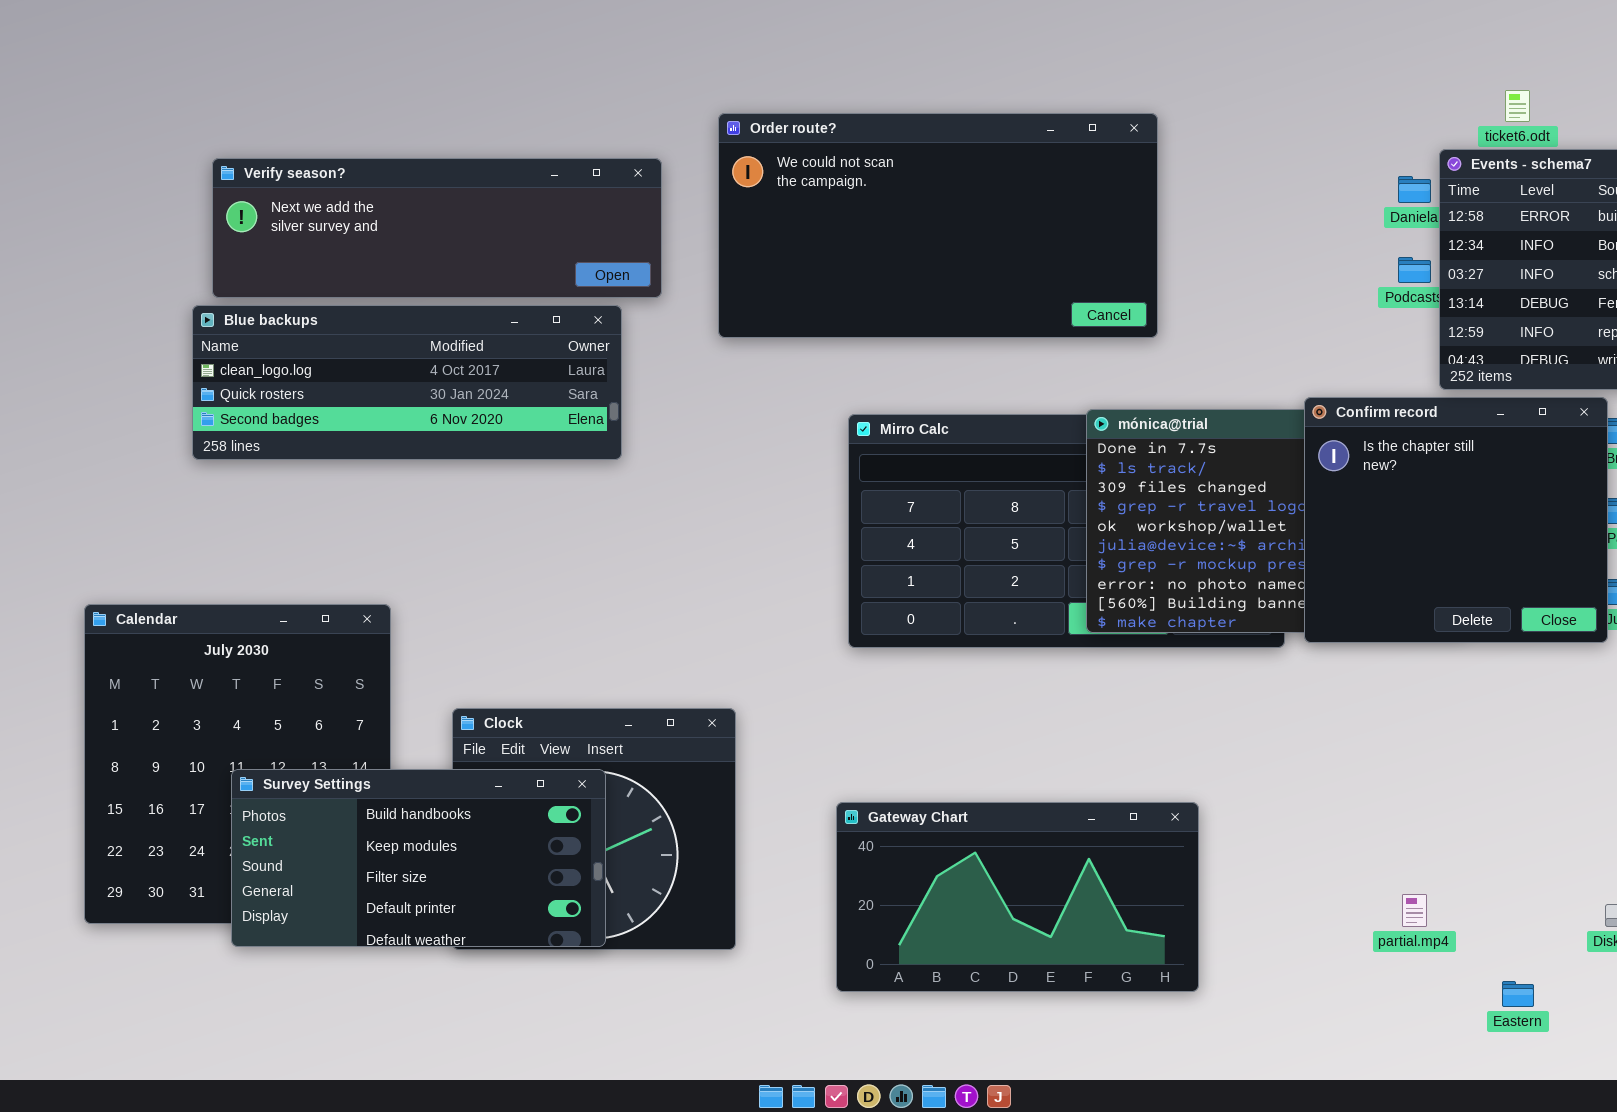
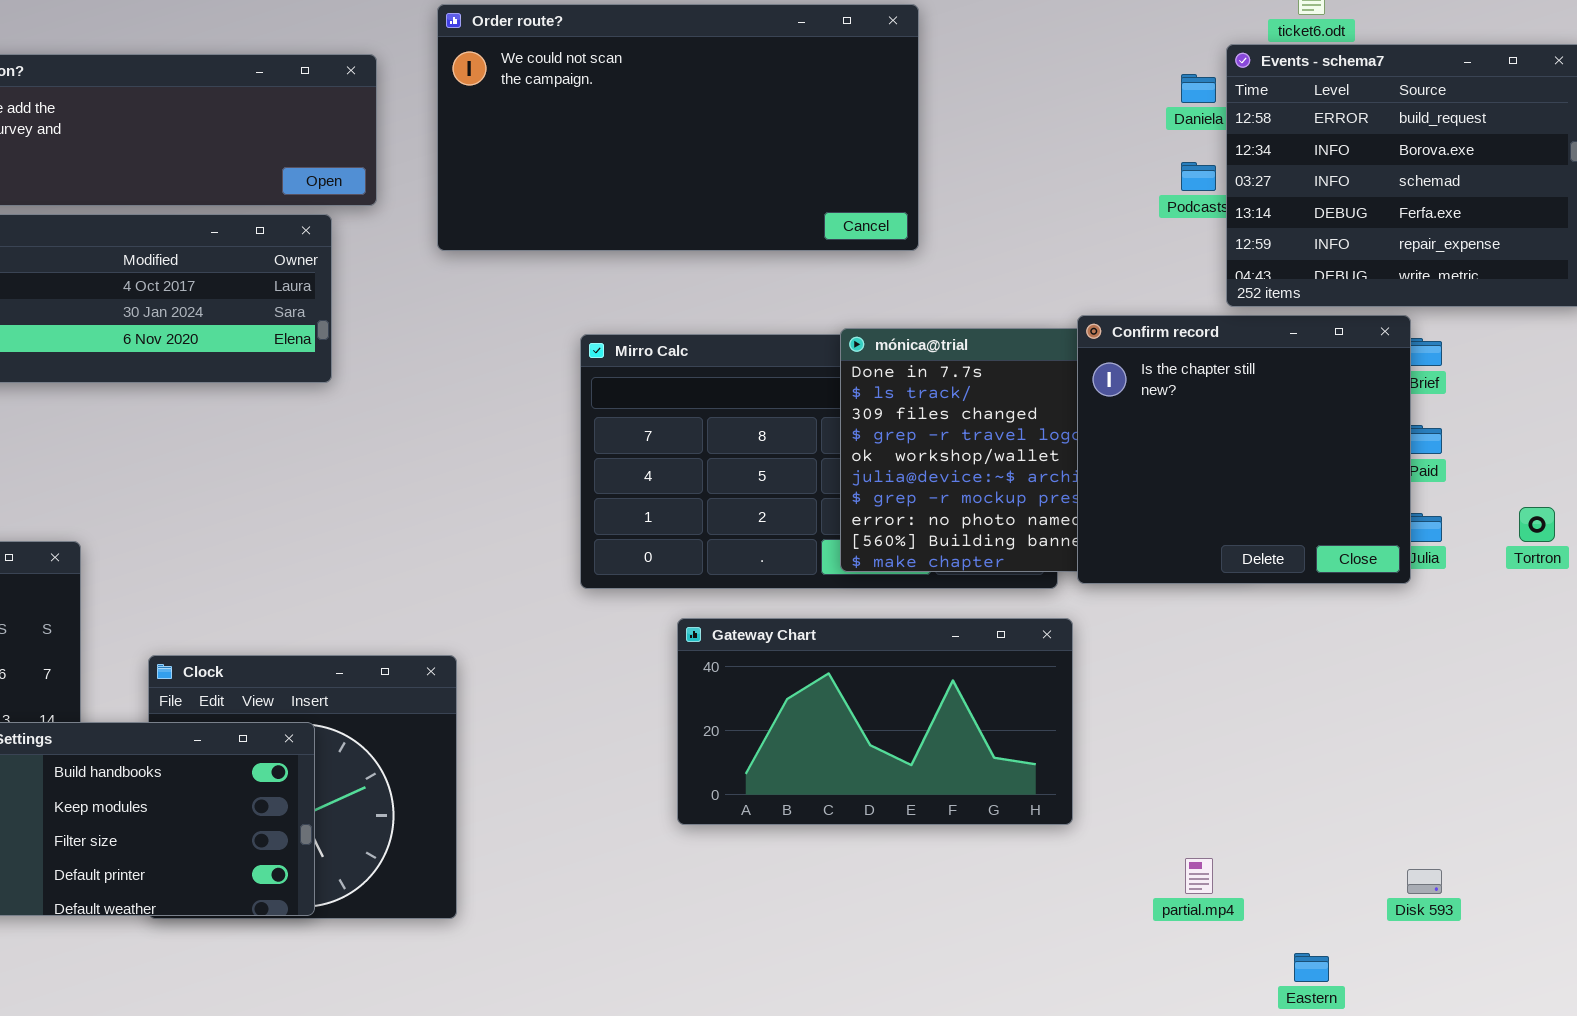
Gateway Chart: [836,802,1199,992] -> [677,618,1073,825], moved

